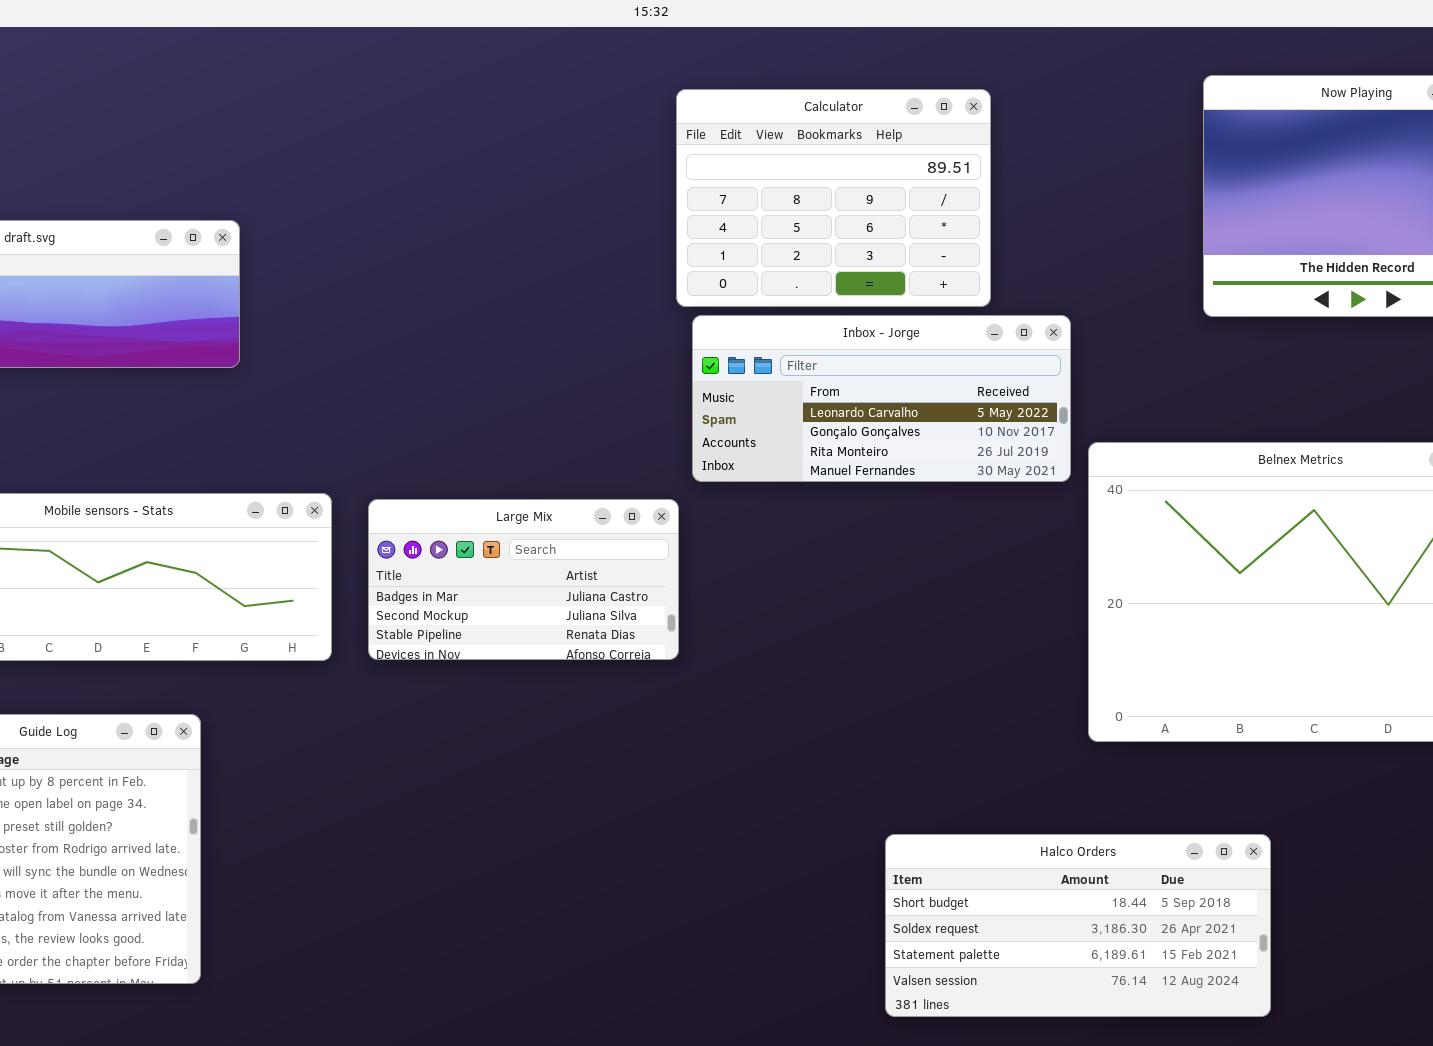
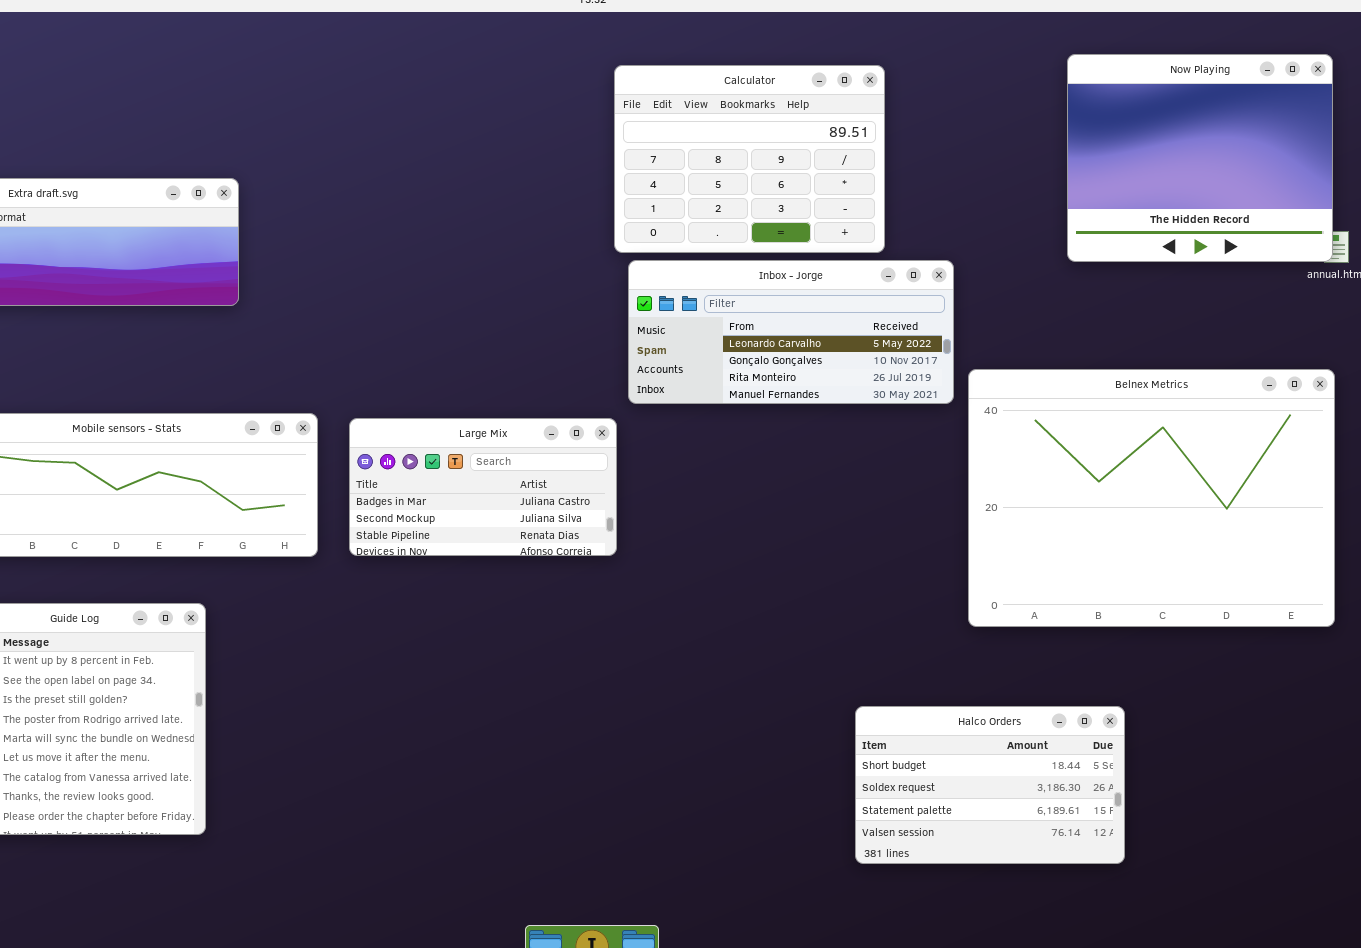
Halco Orders: [885,834,1271,1017] -> [855,706,1125,864], resized

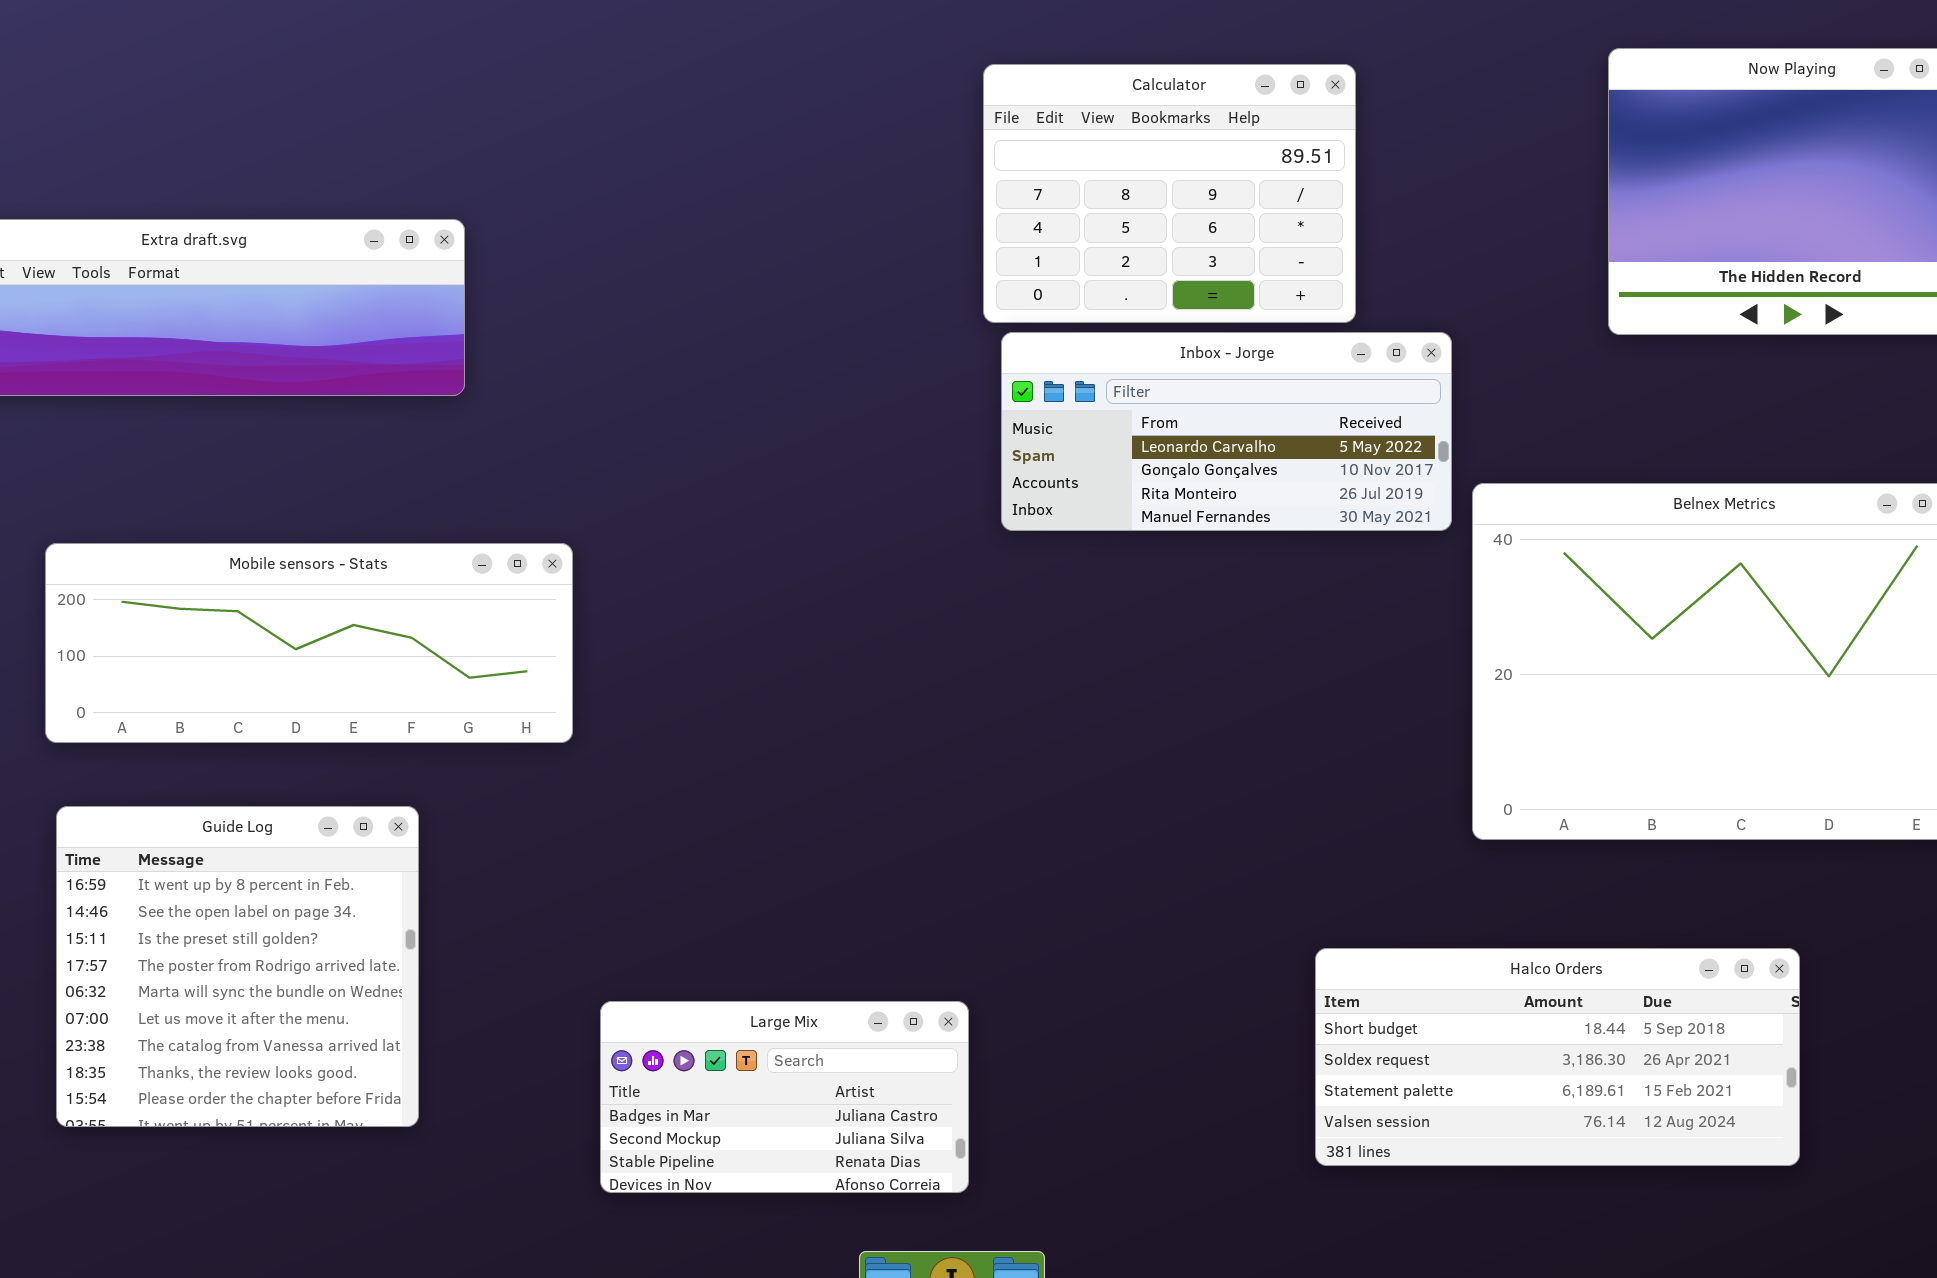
Large Mix: [349,418,617,556] -> [600,1001,969,1193], moved
Halco Orders: [855,706,1125,864] -> [1315,948,1800,1166], resized

